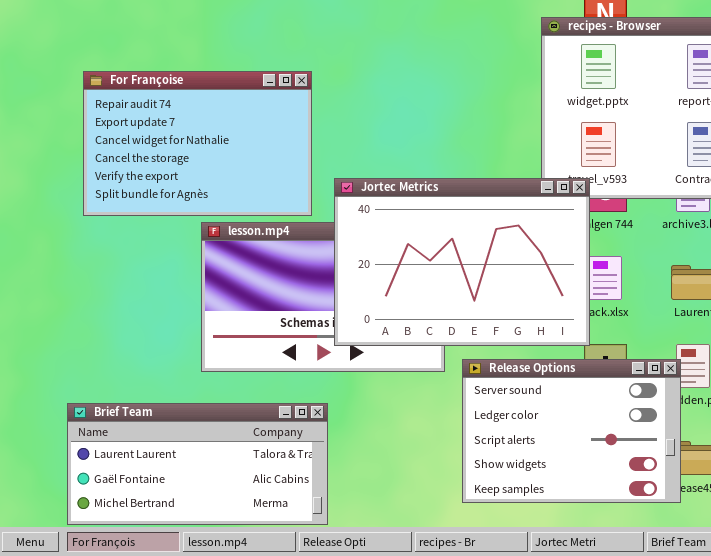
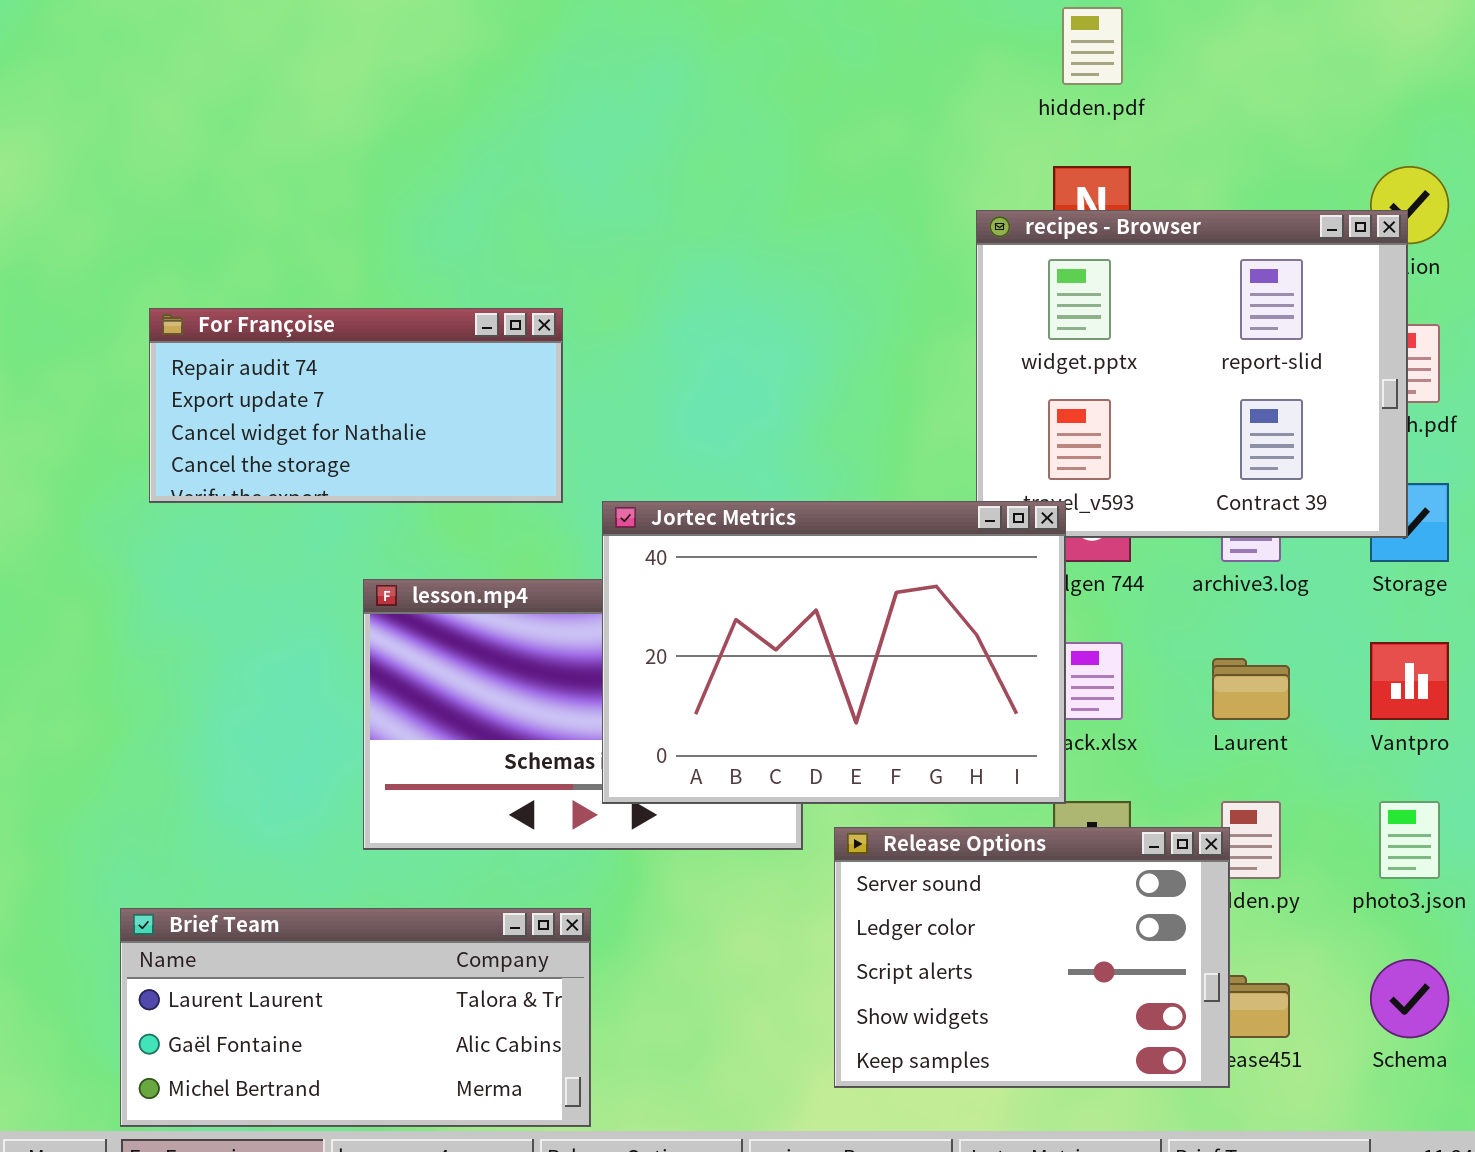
For Françoise: [83,71,312,216] -> [149,308,563,503], resized

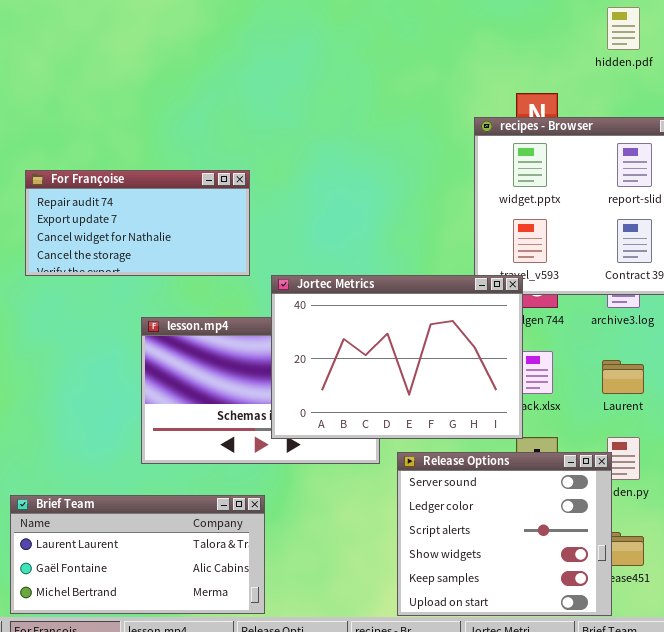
hidden.pdf: [1062,7,1123,85] -> [607,7,640,50], moved
Release Options: [834,827,1230,1088] -> [397,452,612,616], resized

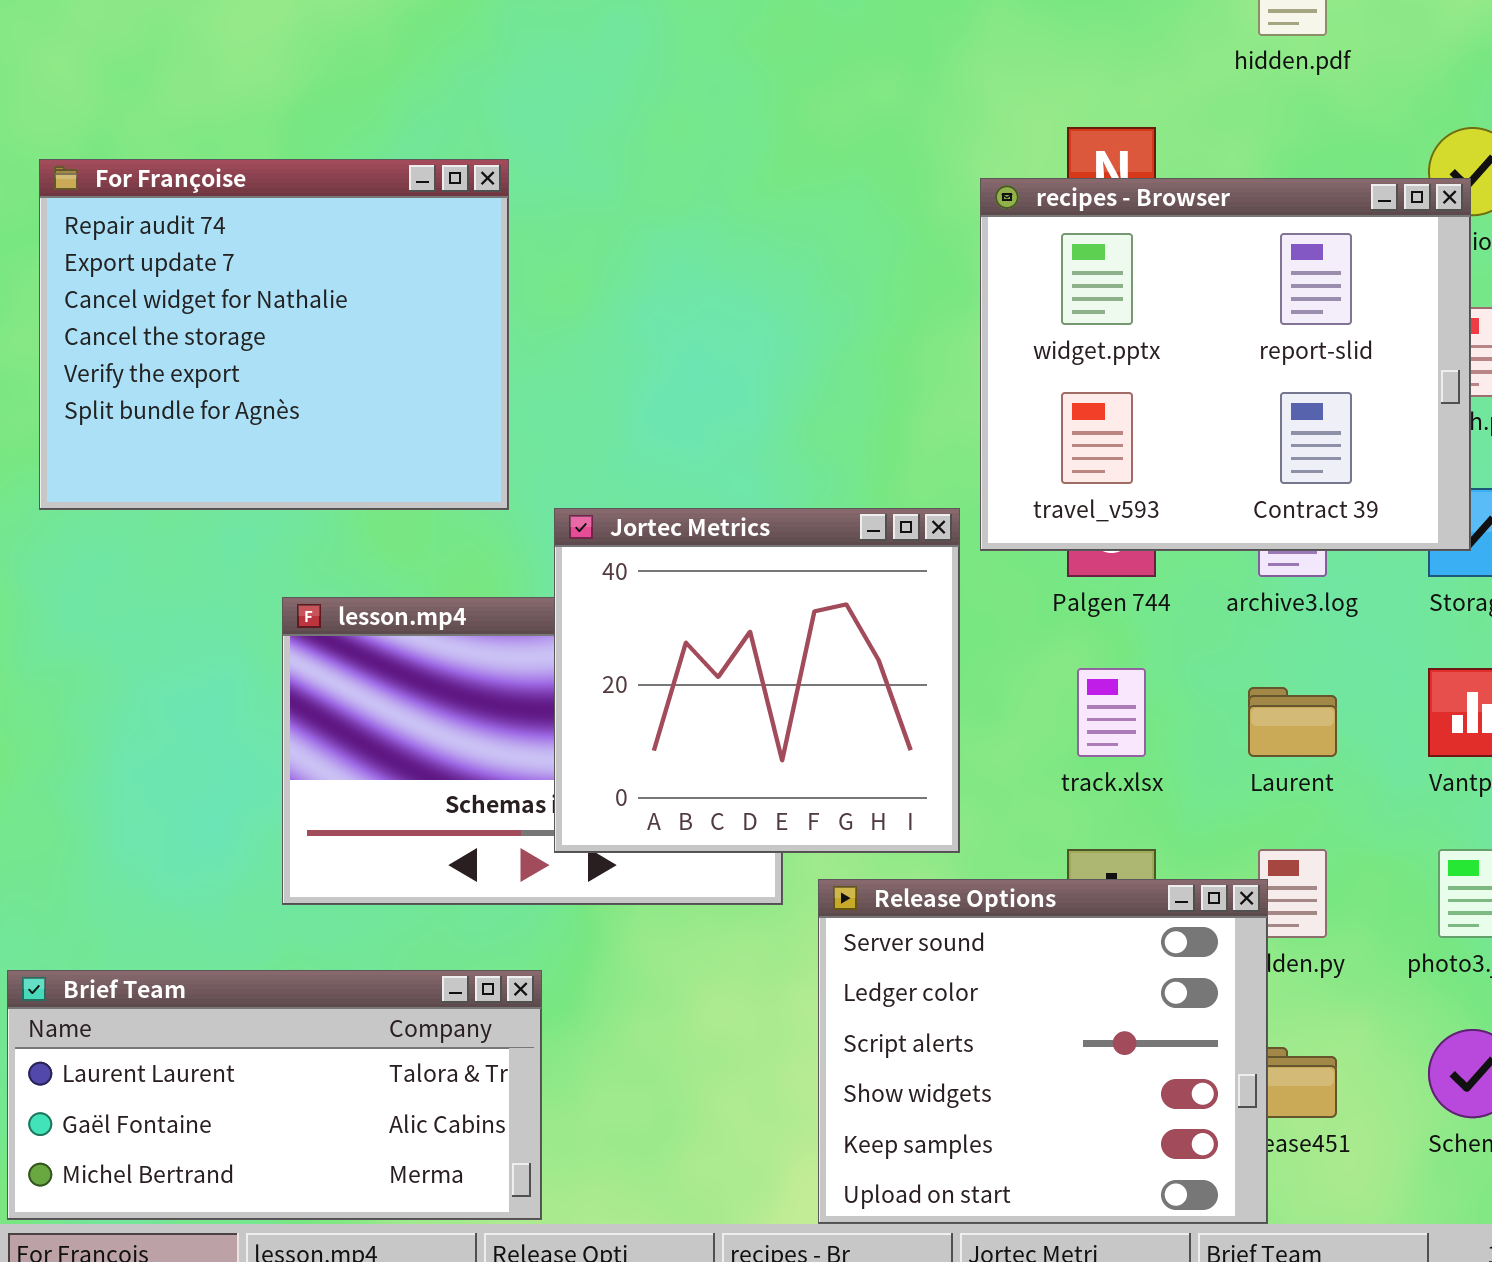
For Françoise: [25,170,250,276] -> [39,159,509,510], resized
Jortec Metrics: [271,275,523,439] -> [554,508,960,853], resized

